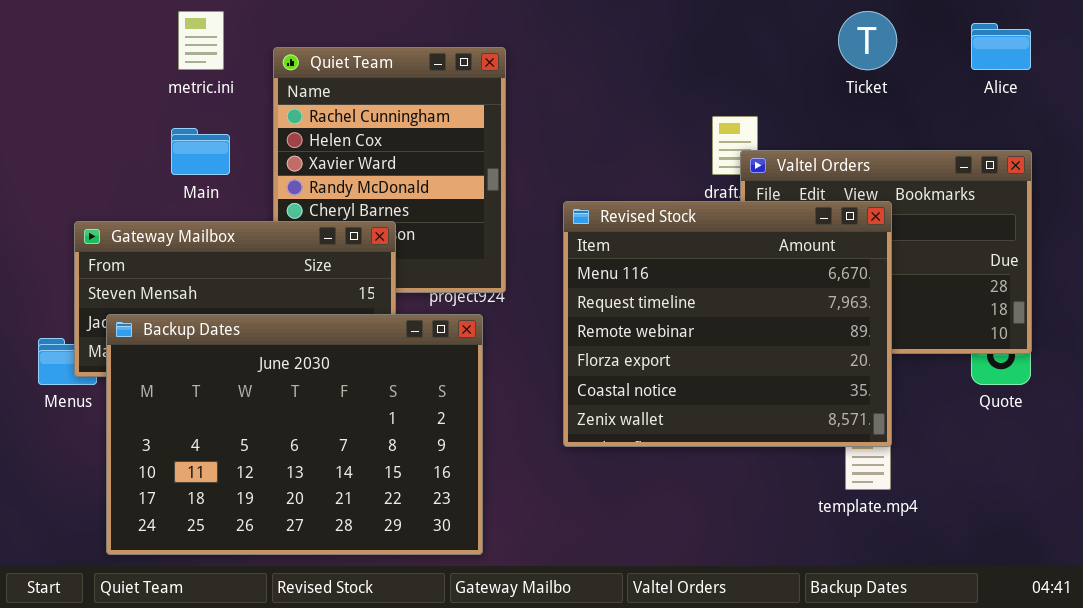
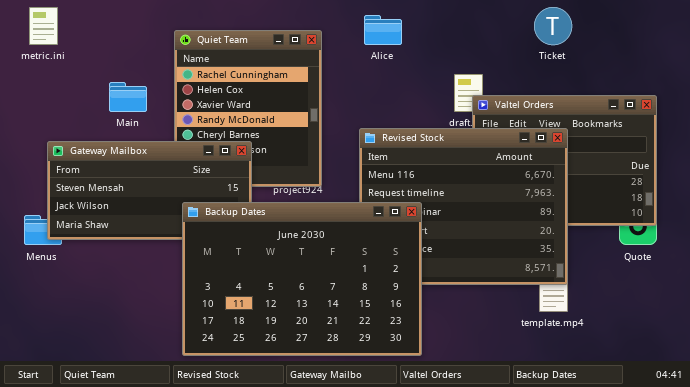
metric.ini: [178,11,224,70] -> [29,7,58,45], moved
Alice: [971,23,1031,70] -> [364,15,402,45], moved
Backup Dates: [106,314,483,555] -> [182,202,422,356], moved

